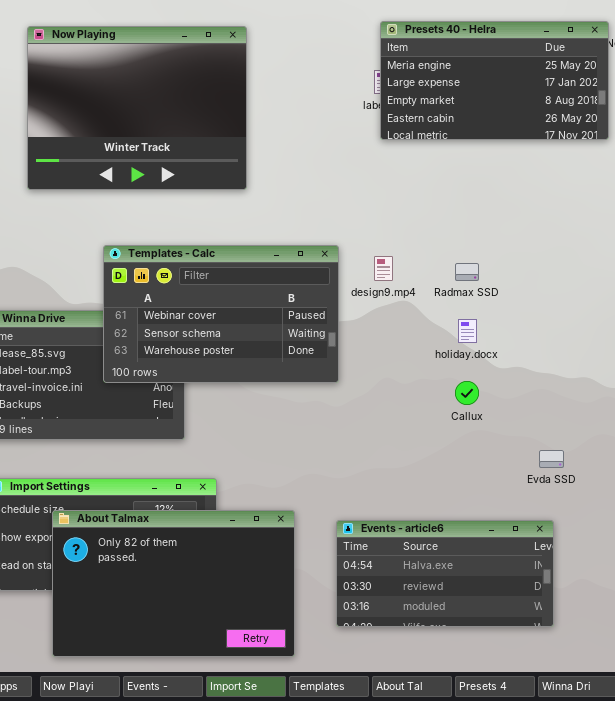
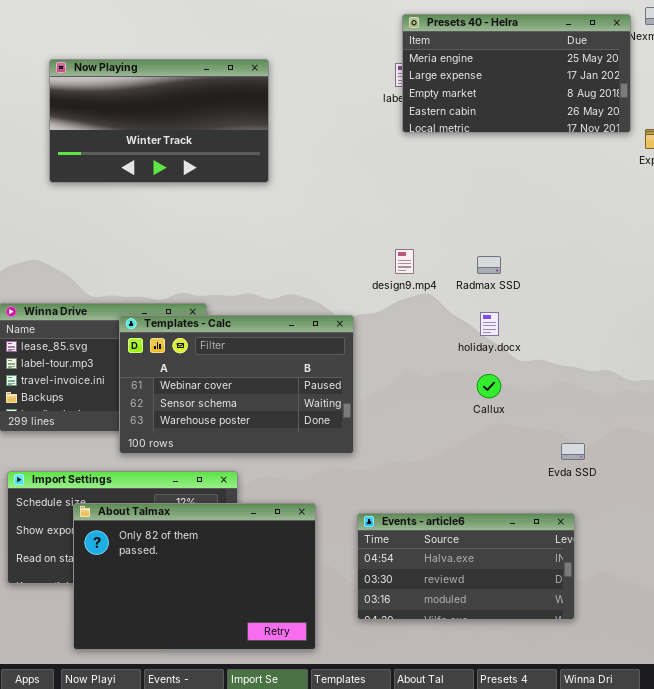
Now Playing: [27,26,247,190] -> [49,59,269,183], resized
Templates - Calc: [103,245,339,383] -> [119,315,354,454], moved

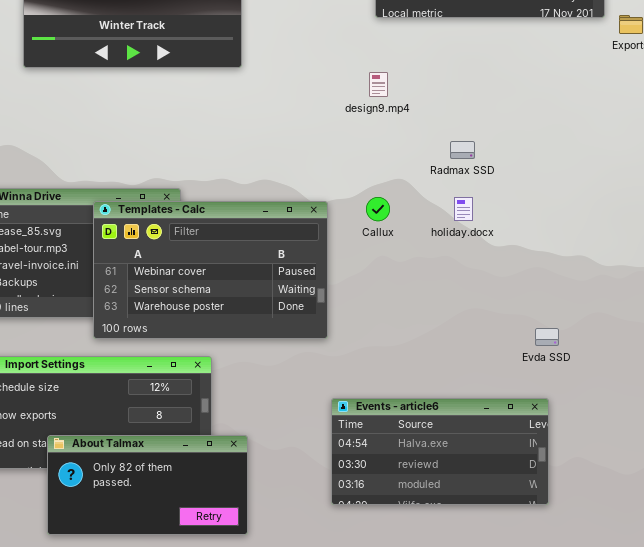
design9.mp4: [395,249,414,274] -> [369,72,388,97], moved
Callux: [477,374,501,398] -> [366,197,390,221], moved
About Talmax: [73,503,316,650] -> [47,435,248,535], resized

